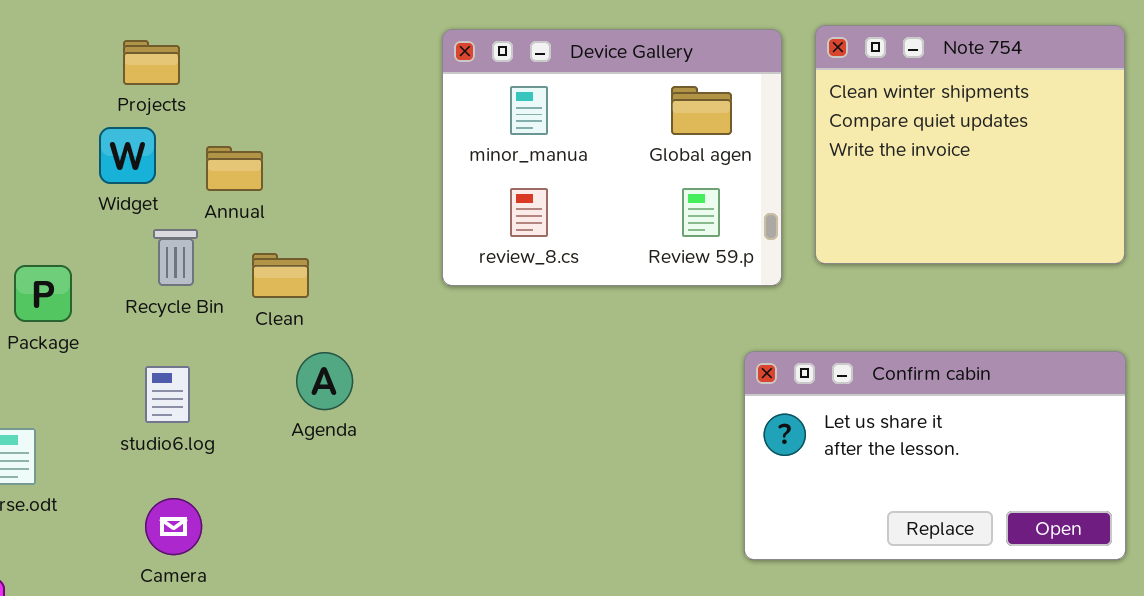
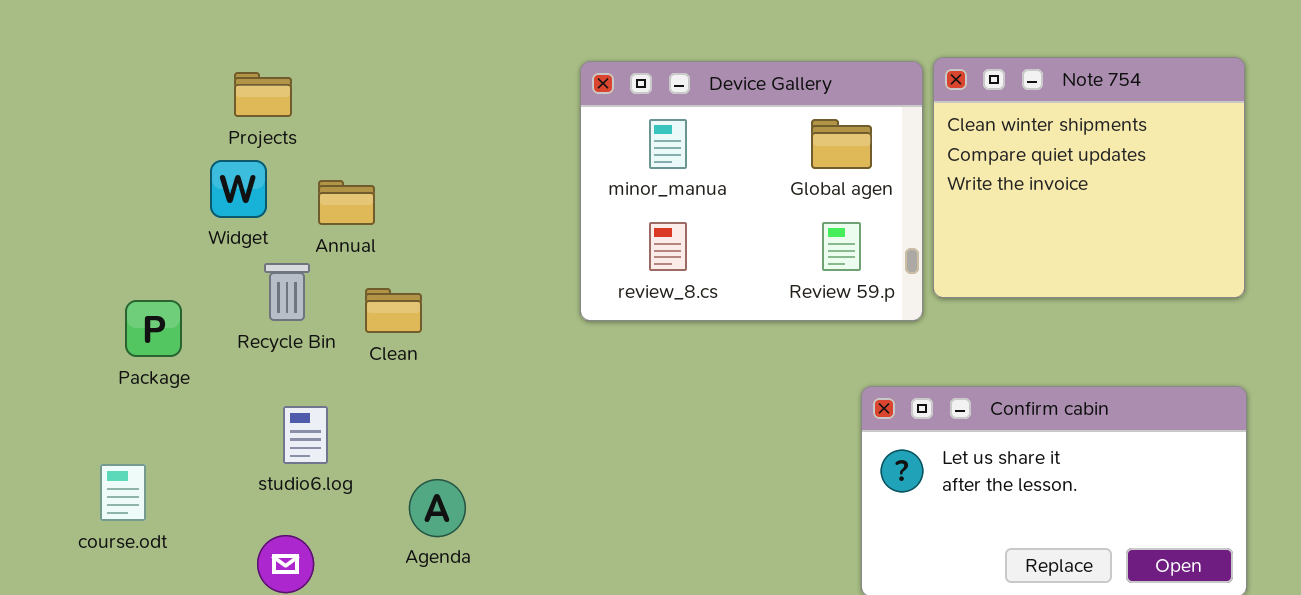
Device Gallery: [442,29,782,286] -> [580,61,923,321], moved
Agenda: [296,352,353,410] -> [409,479,466,537], moved
studio6.log: [145,366,190,423] -> [283,406,328,464], moved

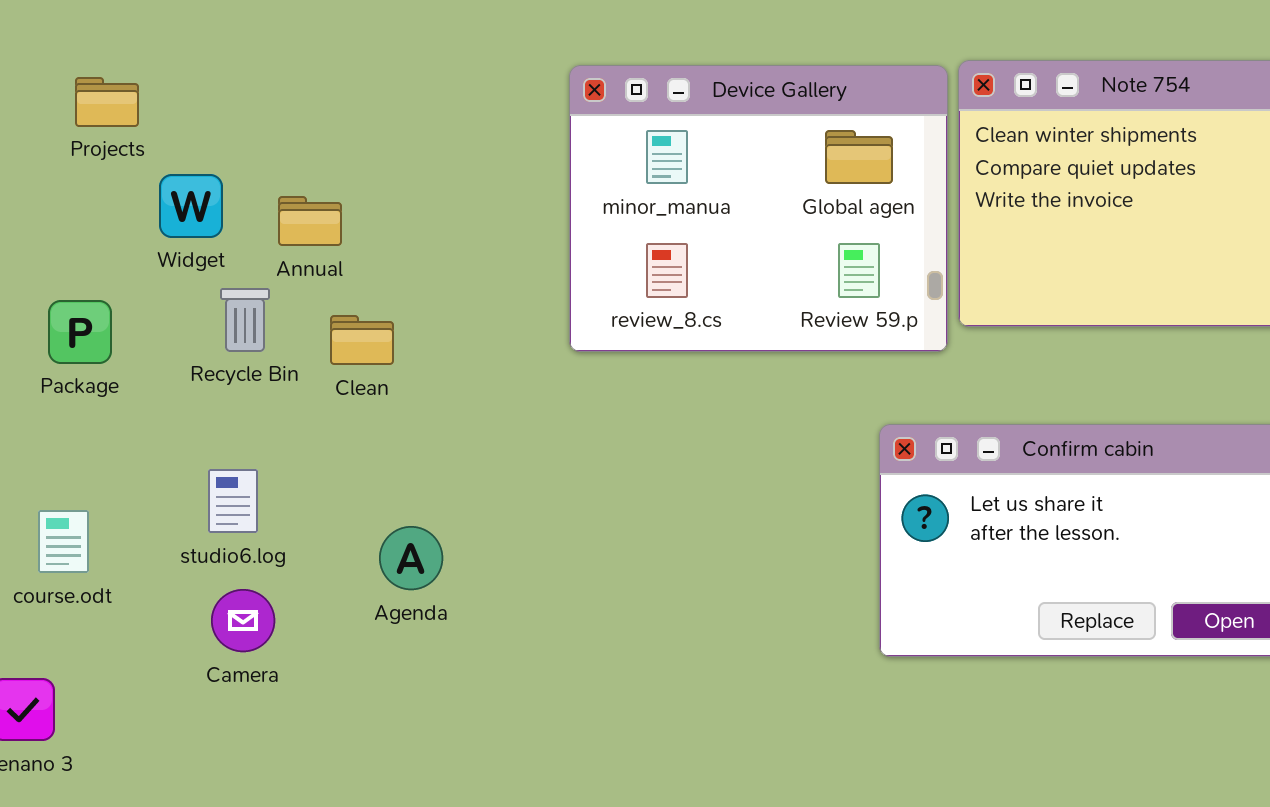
Projects: [234,72,292,117] -> [75,77,139,127], moved
Package: [125,300,182,357] -> [48,300,112,364], moved
studio6.log: [283,406,328,464] -> [208,469,258,533], moved

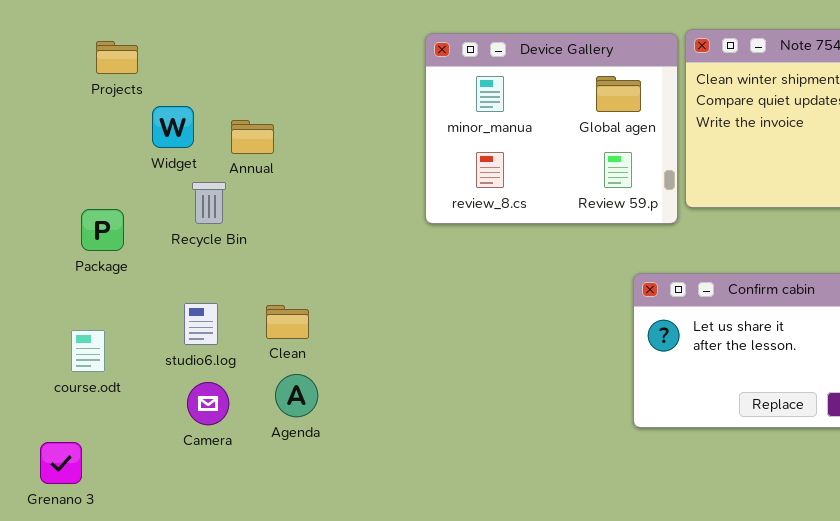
Package: [48,300,112,364] -> [81,209,124,251], moved
Clean: [330,315,394,365] -> [266,305,309,339], moved
Agenda: [379,526,443,590] -> [275,374,318,417], moved

